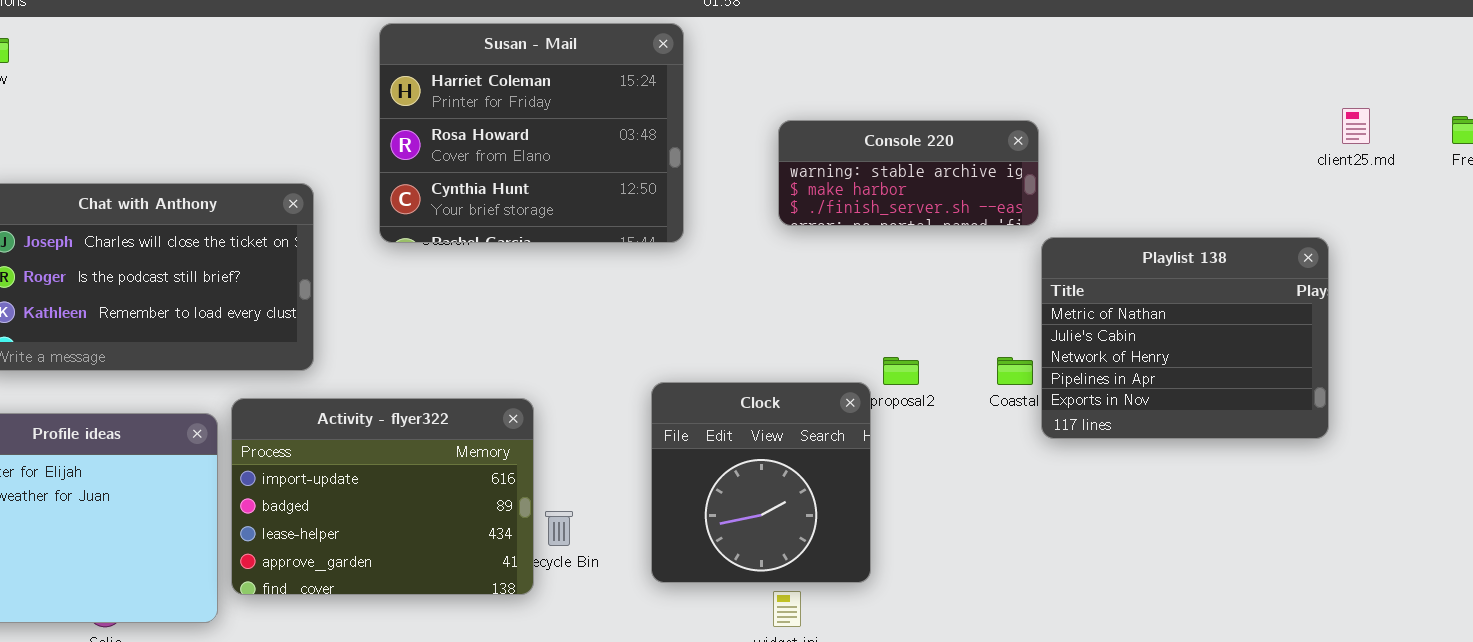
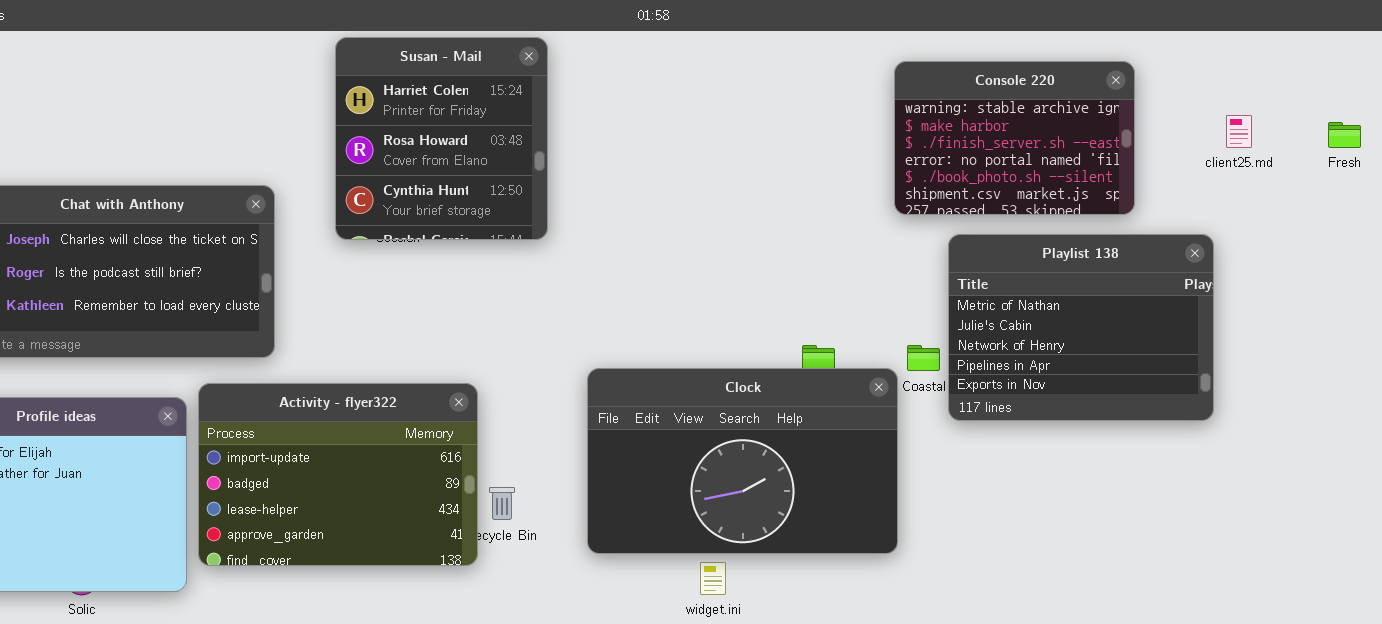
Susan - Mail: [379,23,684,243] -> [335,37,548,240], resized
Console 220: [778,120,1039,226] -> [894,61,1135,215], moved, resized
Clock: [651,382,871,583] -> [587,368,898,554], resized

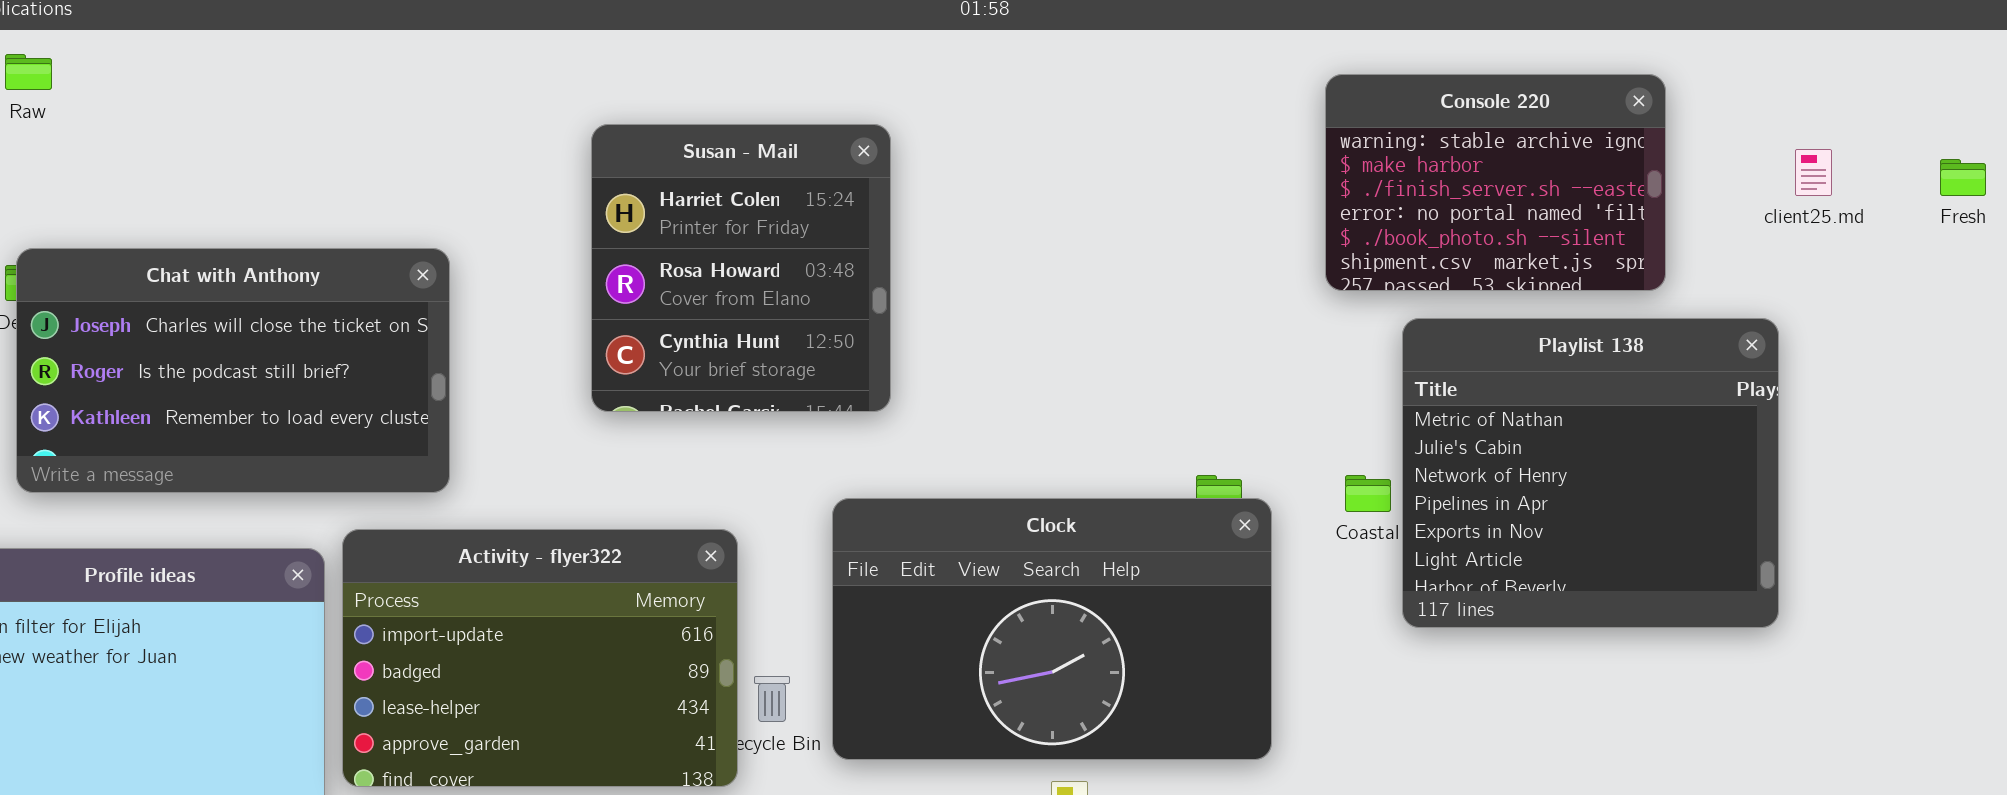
Susan - Mail: [335,37,548,240] -> [591,124,891,412], moved
Playlist 138: [948,234,1214,421] -> [1402,318,1779,628], resized
Clock: [587,368,898,554] -> [832,498,1272,760], moved

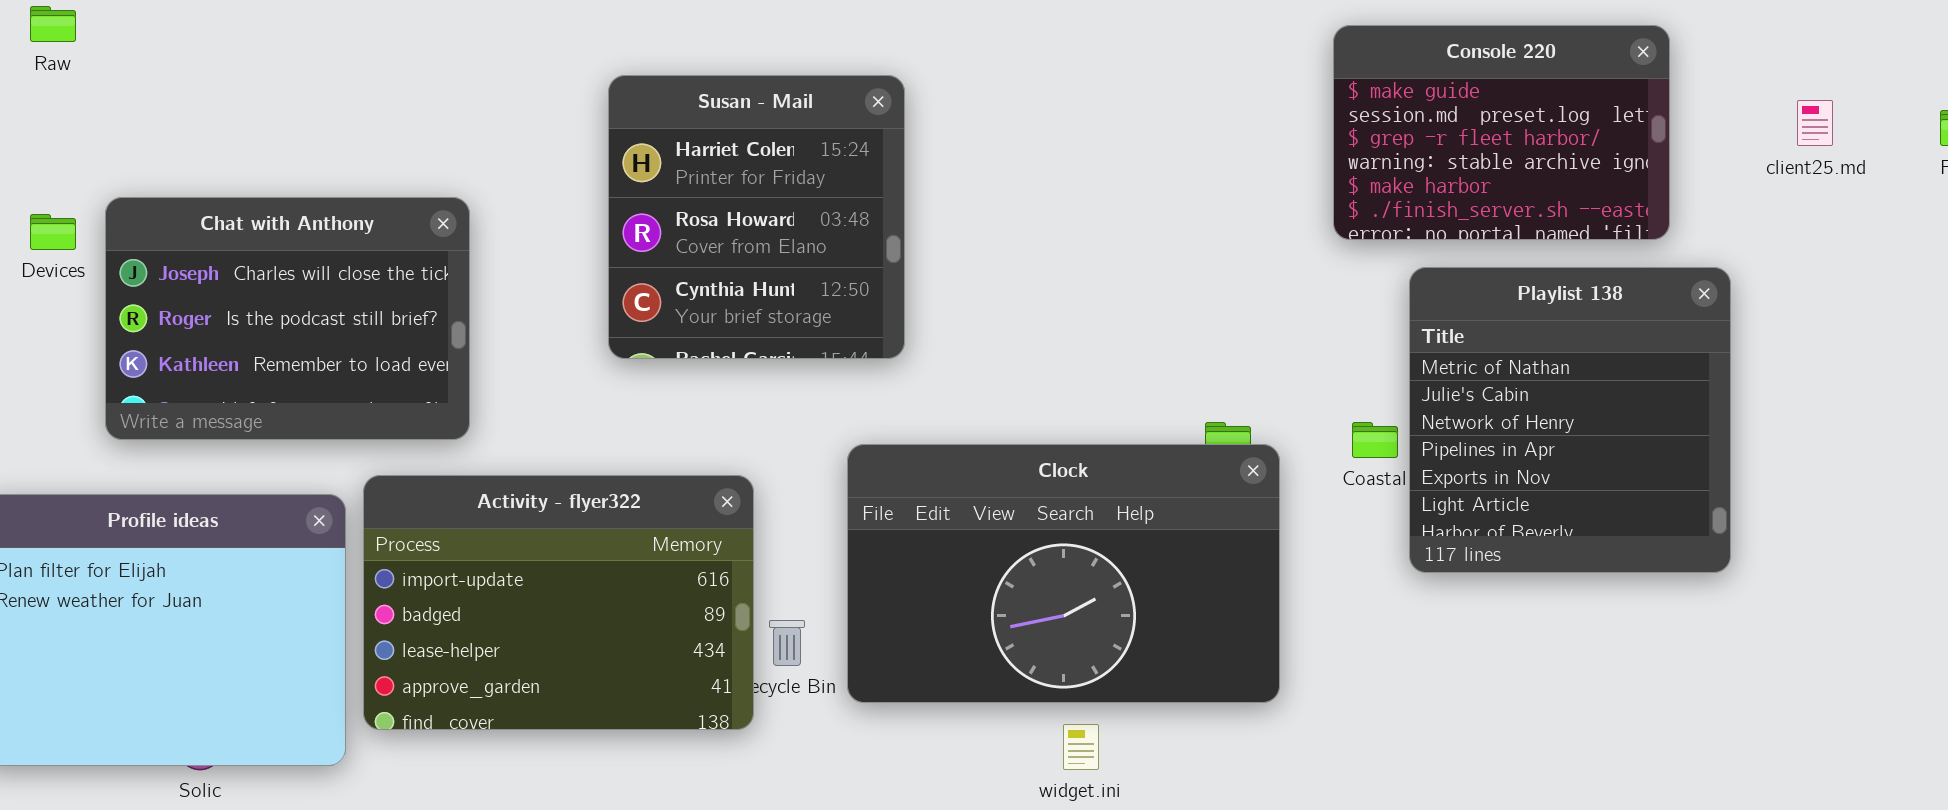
Console 220: [1325,74,1666,291] -> [1333,25,1670,240], scrolled up 3 rows
Chat with Anthony: [16,248,450,493] -> [105,197,470,440], resized
Playlist 138: [1402,318,1779,628] -> [1409,267,1731,573], resized

